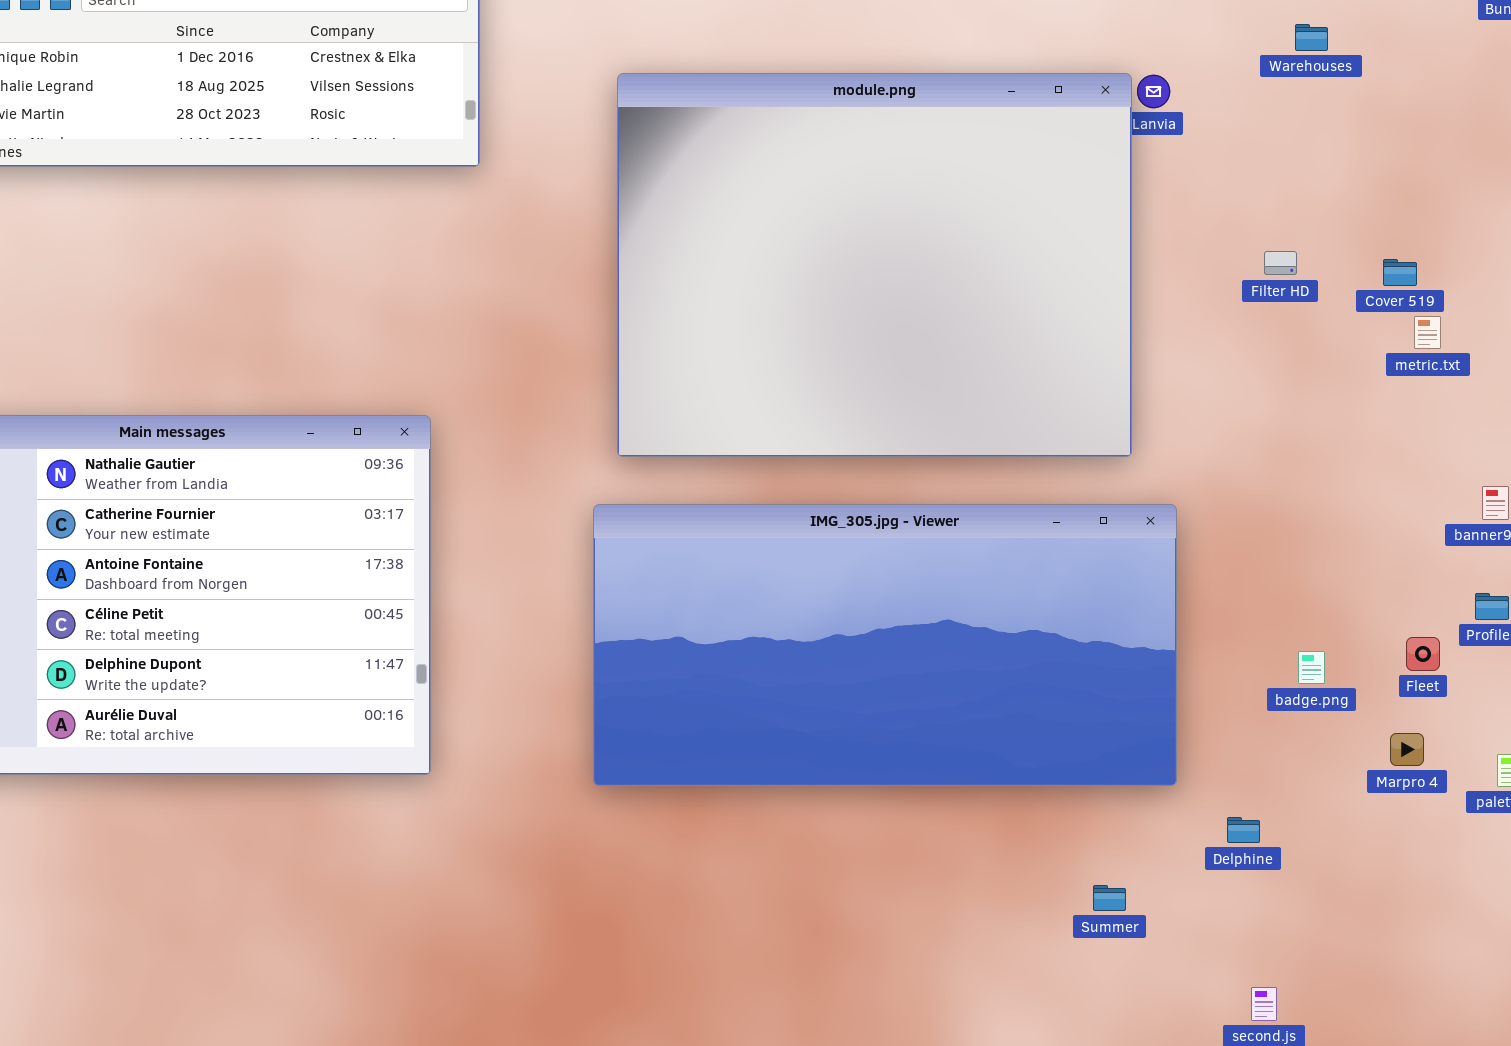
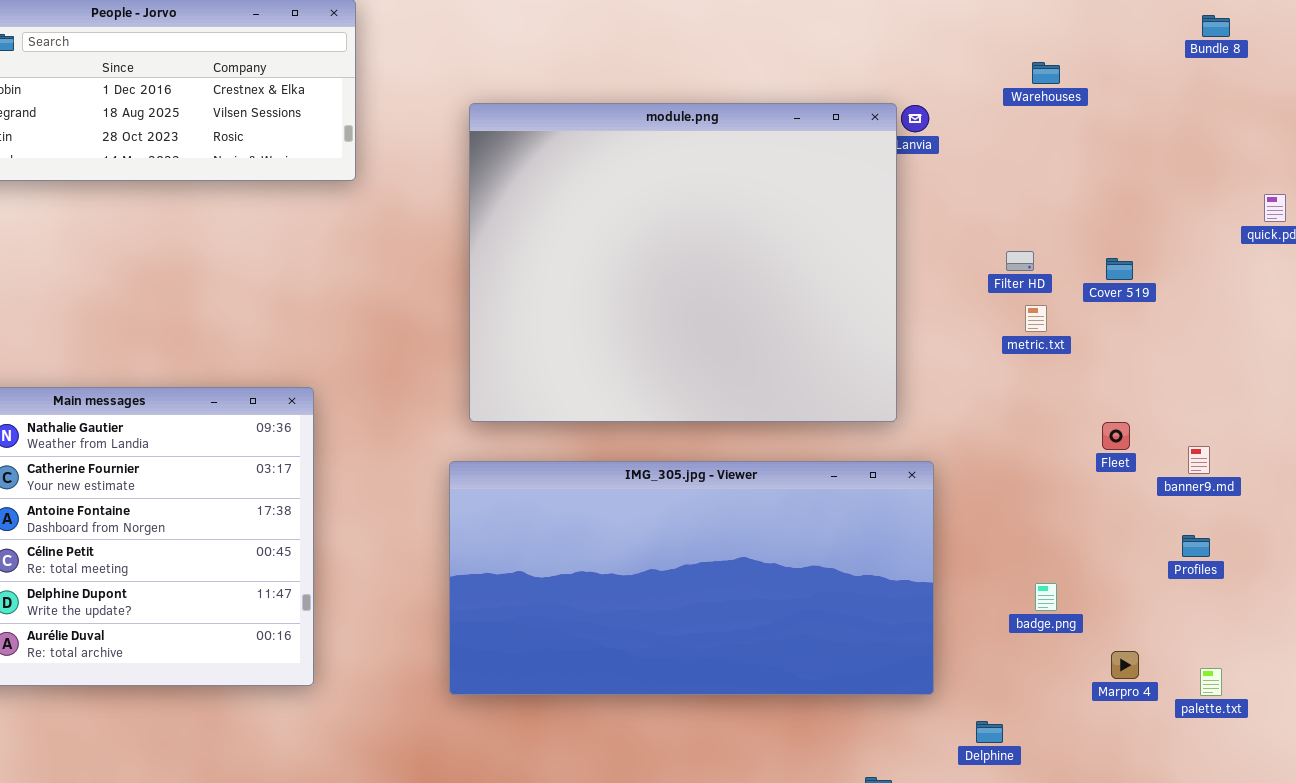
metric.txt: [1414,316,1441,349] -> [1025,305,1047,332], moved
Fleet: [1406,637,1440,671] -> [1102,422,1130,450], moved

